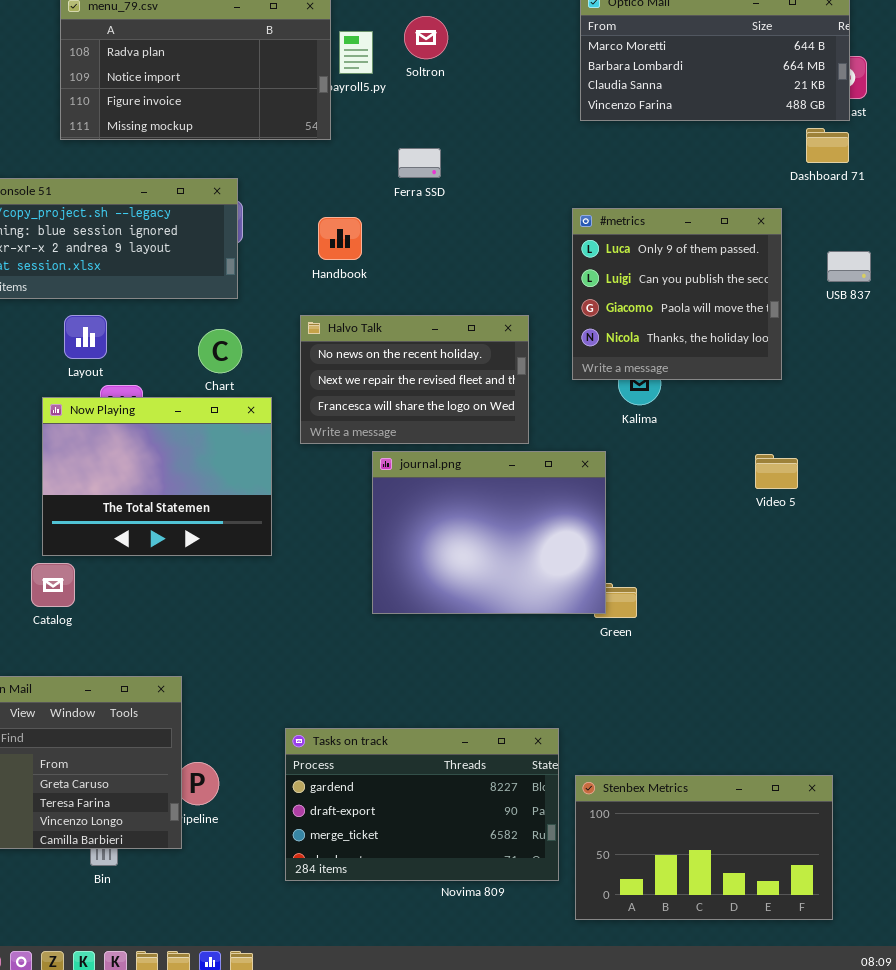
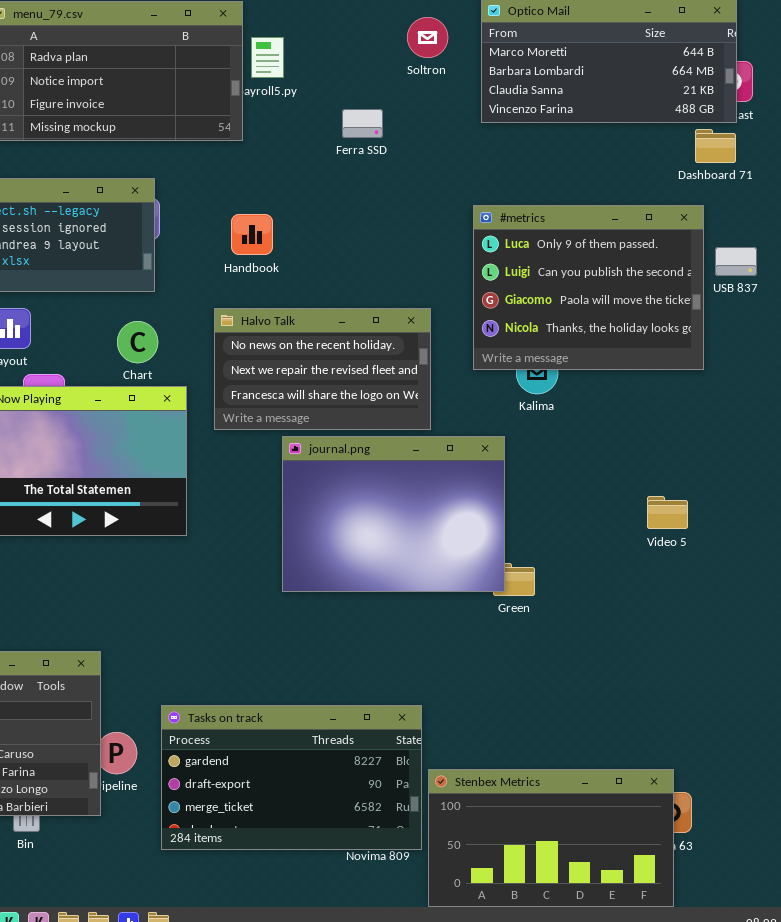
Soltron: [404,16,448,59] -> [407,17,448,58], moved
Ferra SSD: [398,148,441,178] -> [342,109,383,138], moved
#metrics: [572,208,782,380] -> [473,205,704,370], resized
Video 5: [755,454,798,489] -> [647,496,688,529], moved
Tasks on track: [285,728,559,881] -> [161,705,422,850], moved
Stenbex Metrics: [575,775,833,920] -> [428,769,674,907], moved

